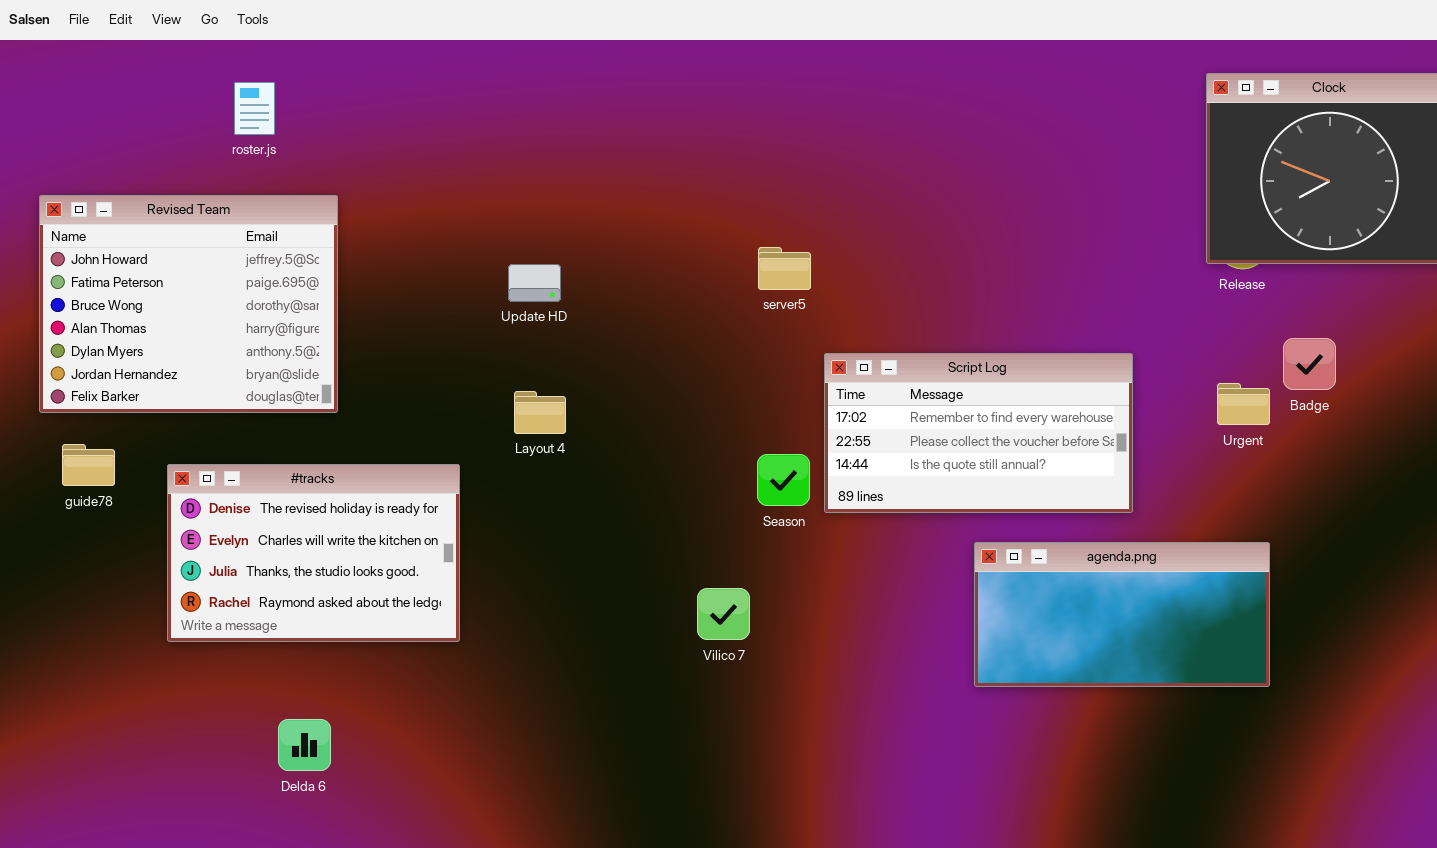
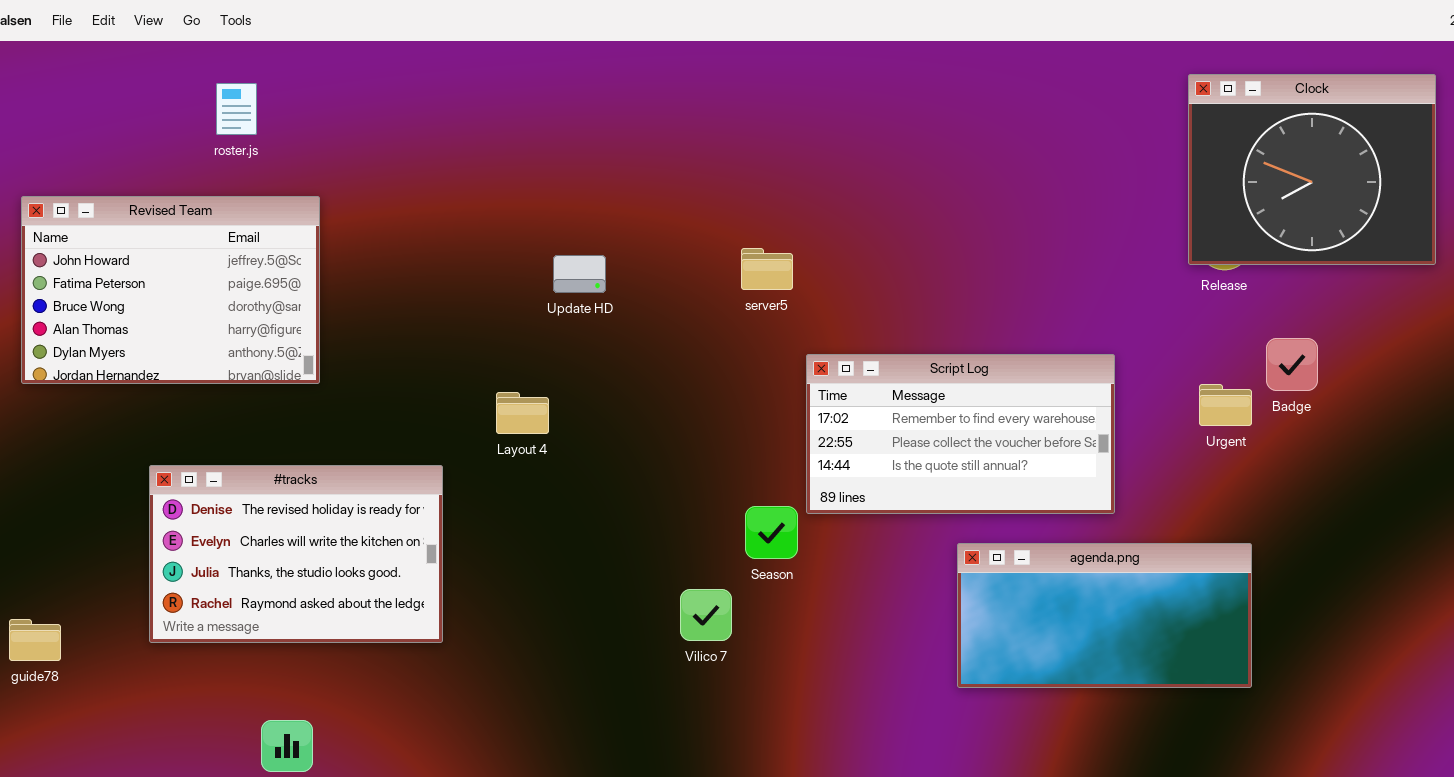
Revised Team: [39,195,338,413] -> [21,196,320,384], resized
Update HD: [508,264,561,302] -> [553,255,606,293], moved
guide78: [62,444,115,486] -> [9,619,61,661], moved
Season: [757,454,810,506] -> [745,506,798,559], moved

